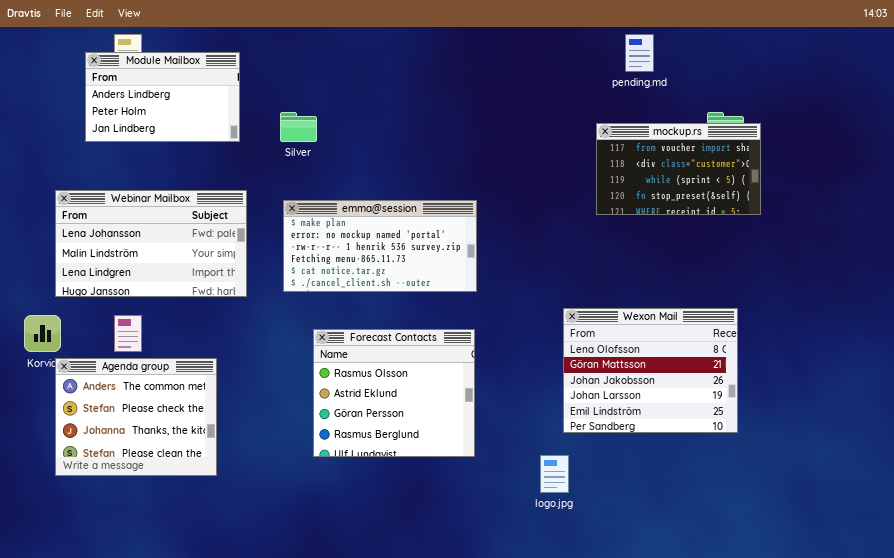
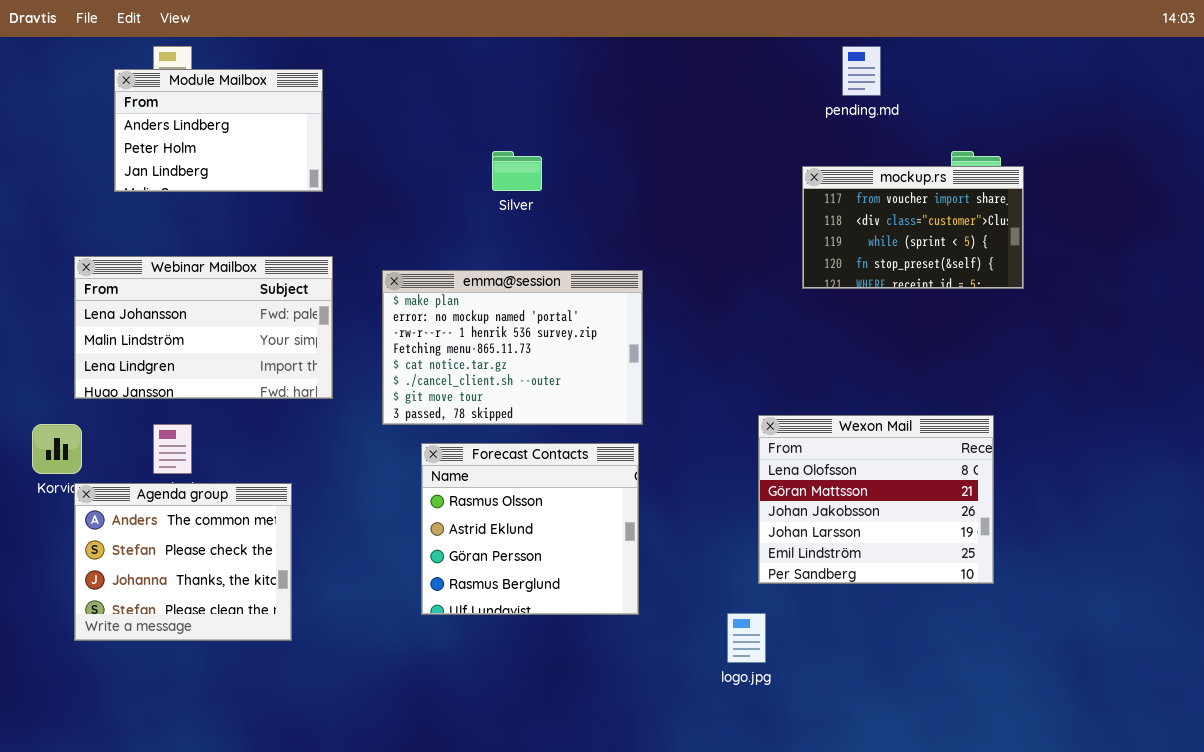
Silver: [280,112,317,142] -> [492,151,542,191], moved
emma@session: [283,200,477,292] -> [382,270,643,425], resized

